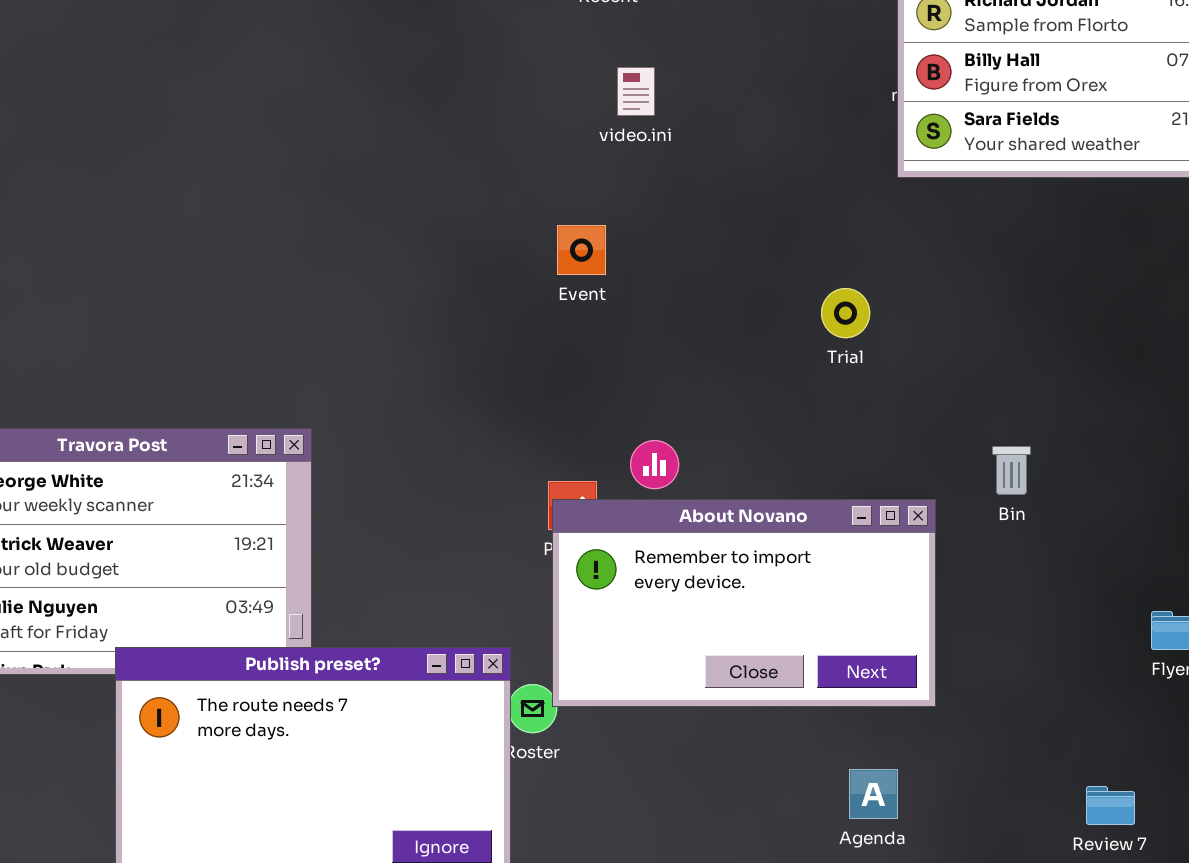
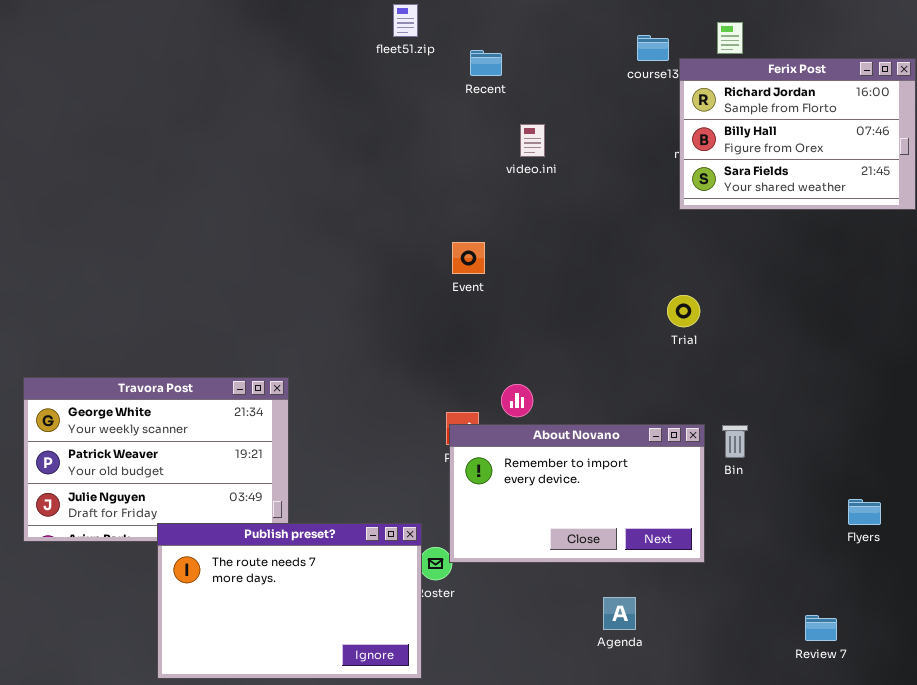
video.ini: [617,67,655,116] -> [520,124,545,157], moved
Trial: [821,288,870,338] -> [667,295,700,327], moved
Bin: [992,446,1031,495] -> [722,425,748,458], moved
Agenda: [849,769,898,819] -> [603,597,636,630], moved

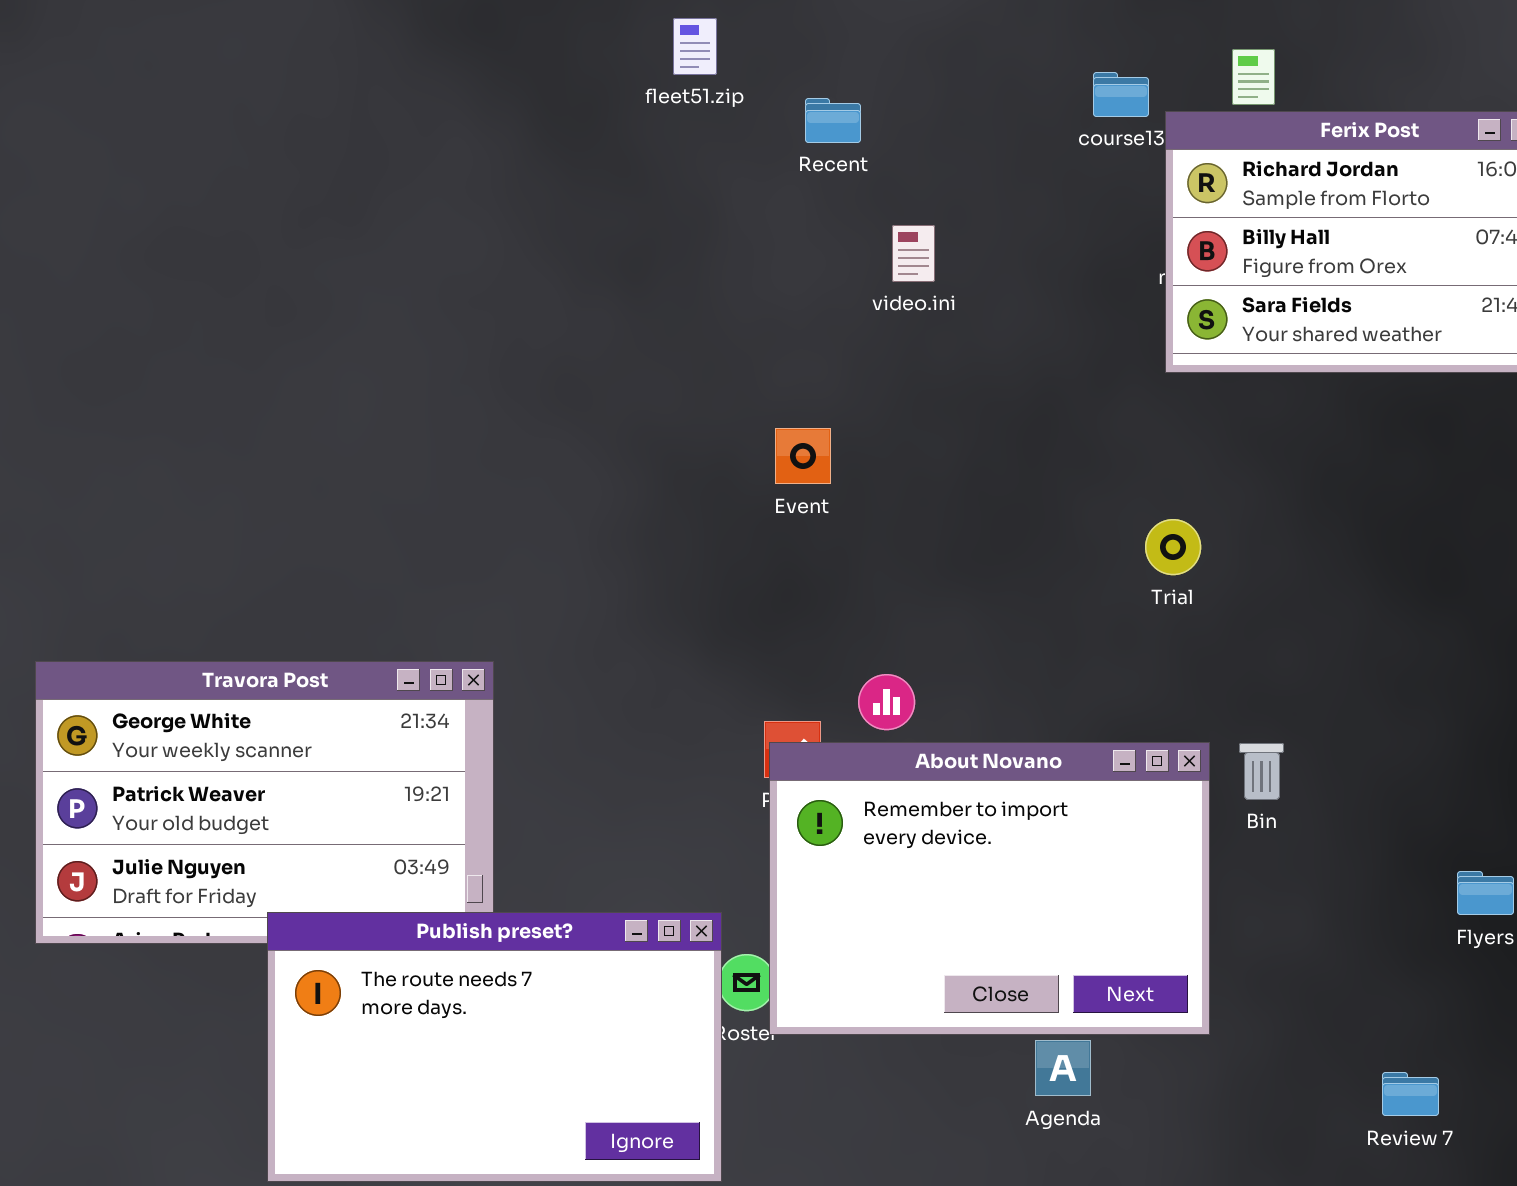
About Novano: [449,424,705,563] -> [769,742,1210,1035], resized

